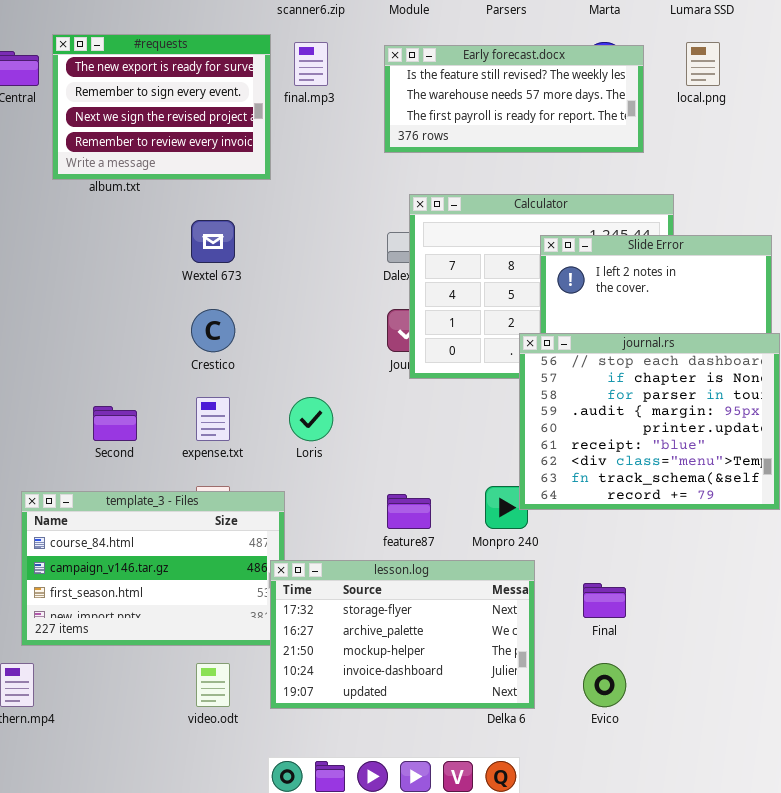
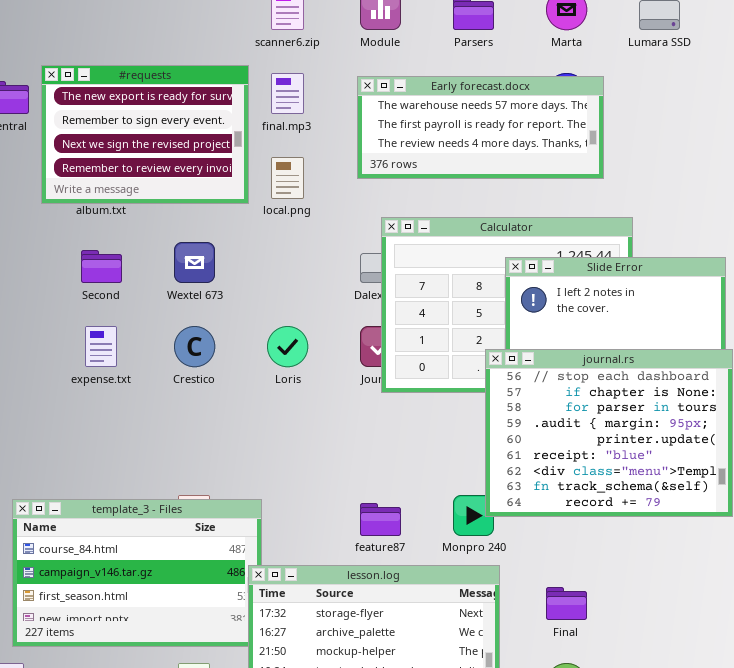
local.png: [686,42,720,86] -> [271,157,304,199], moved
Early forecast.docx: [384,45,644,153] -> [357,76,604,179], scrolled down 1 row
expense.txt: [196,397,230,441] -> [85,326,117,367], moved
Loris: [289,397,333,441] -> [267,326,308,367], moved
Second: [93,406,137,441] -> [81,250,122,283], moved

